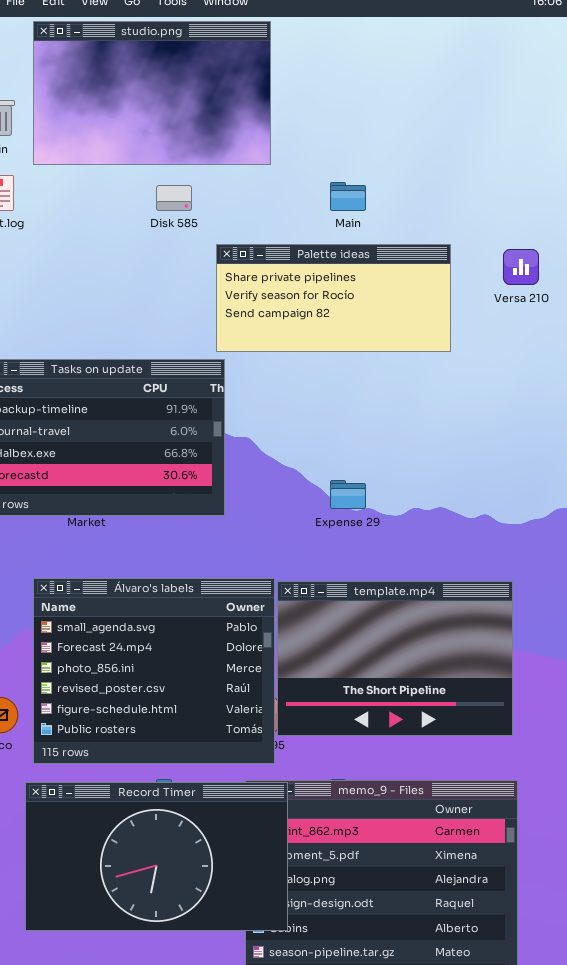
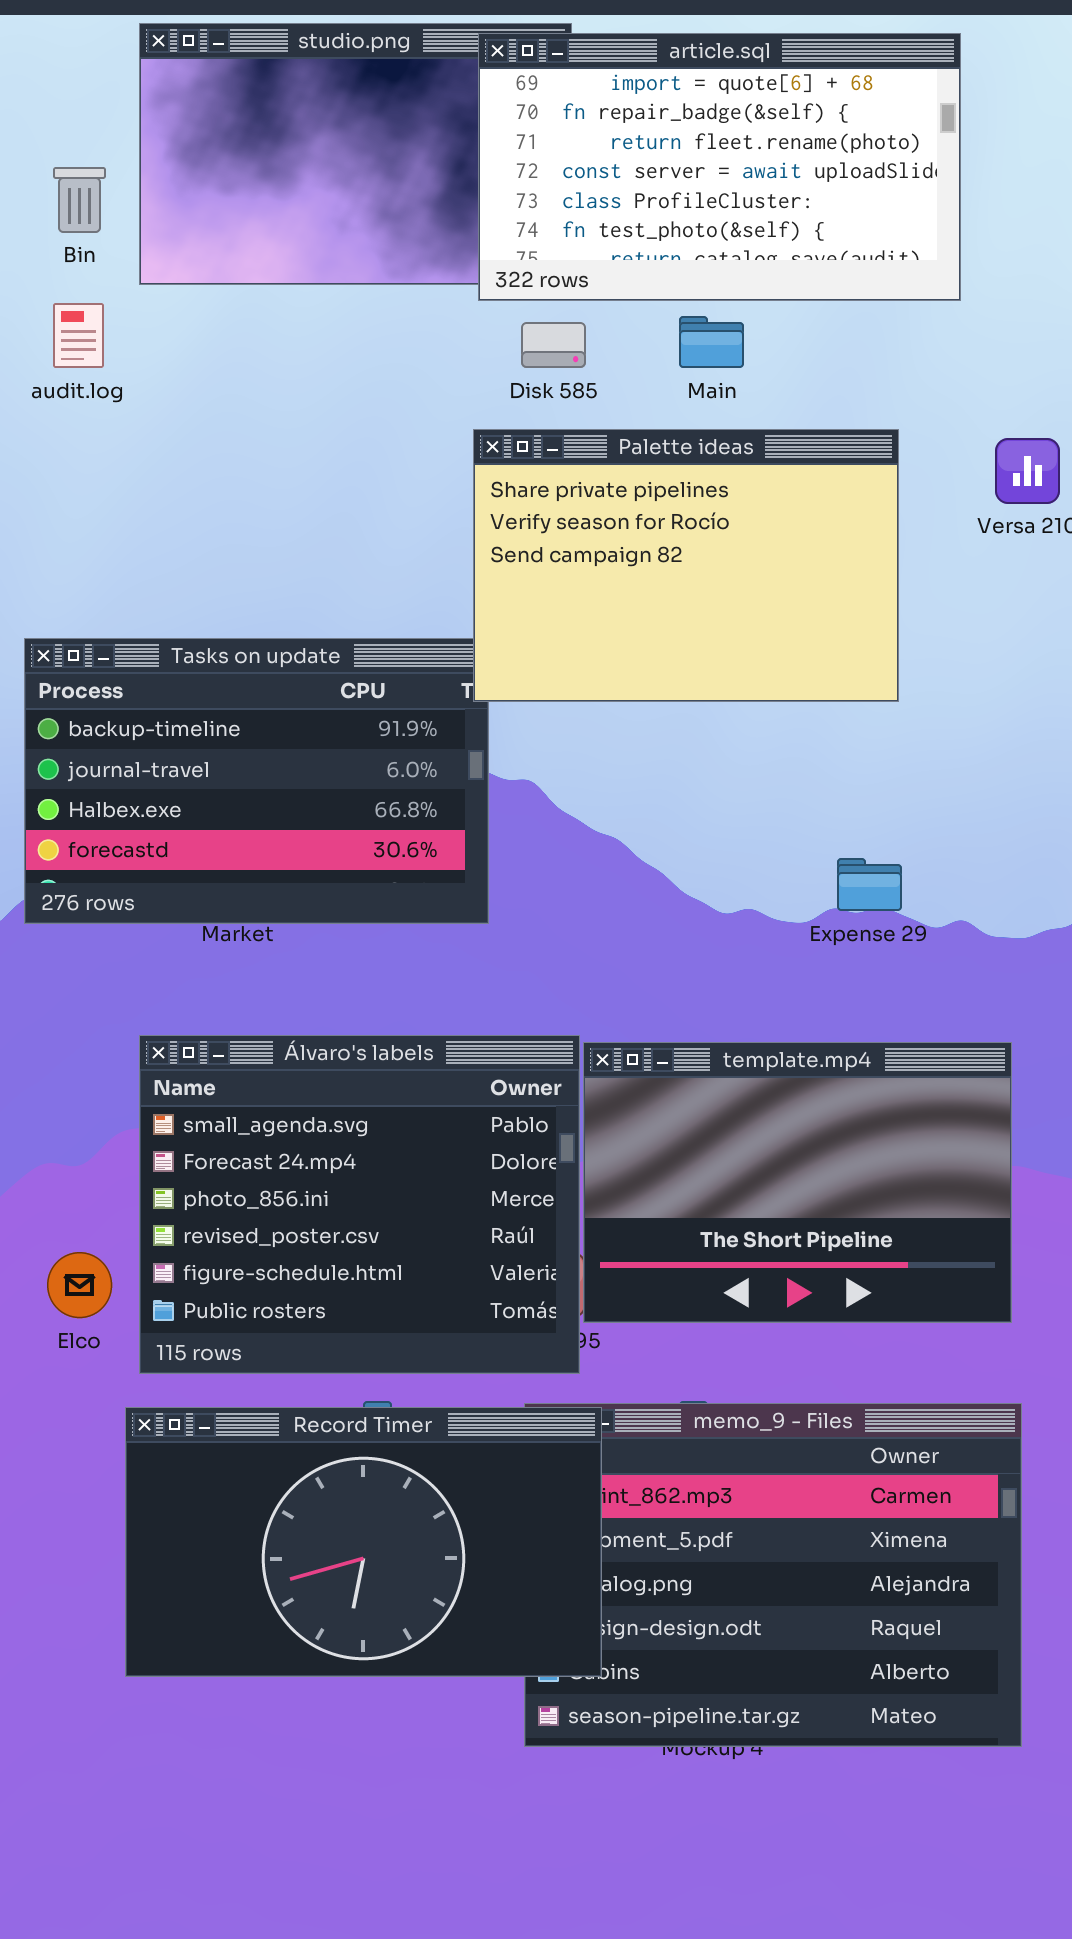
article.sql: none -> [478,33,961,301], opened
Disk 585: [156,185,192,211] -> [521,322,586,368], moved
Palette ideas: [216,244,451,352] -> [473,429,899,702], resized
Expense 29: [330,480,366,509] -> [837,858,902,911], moved

